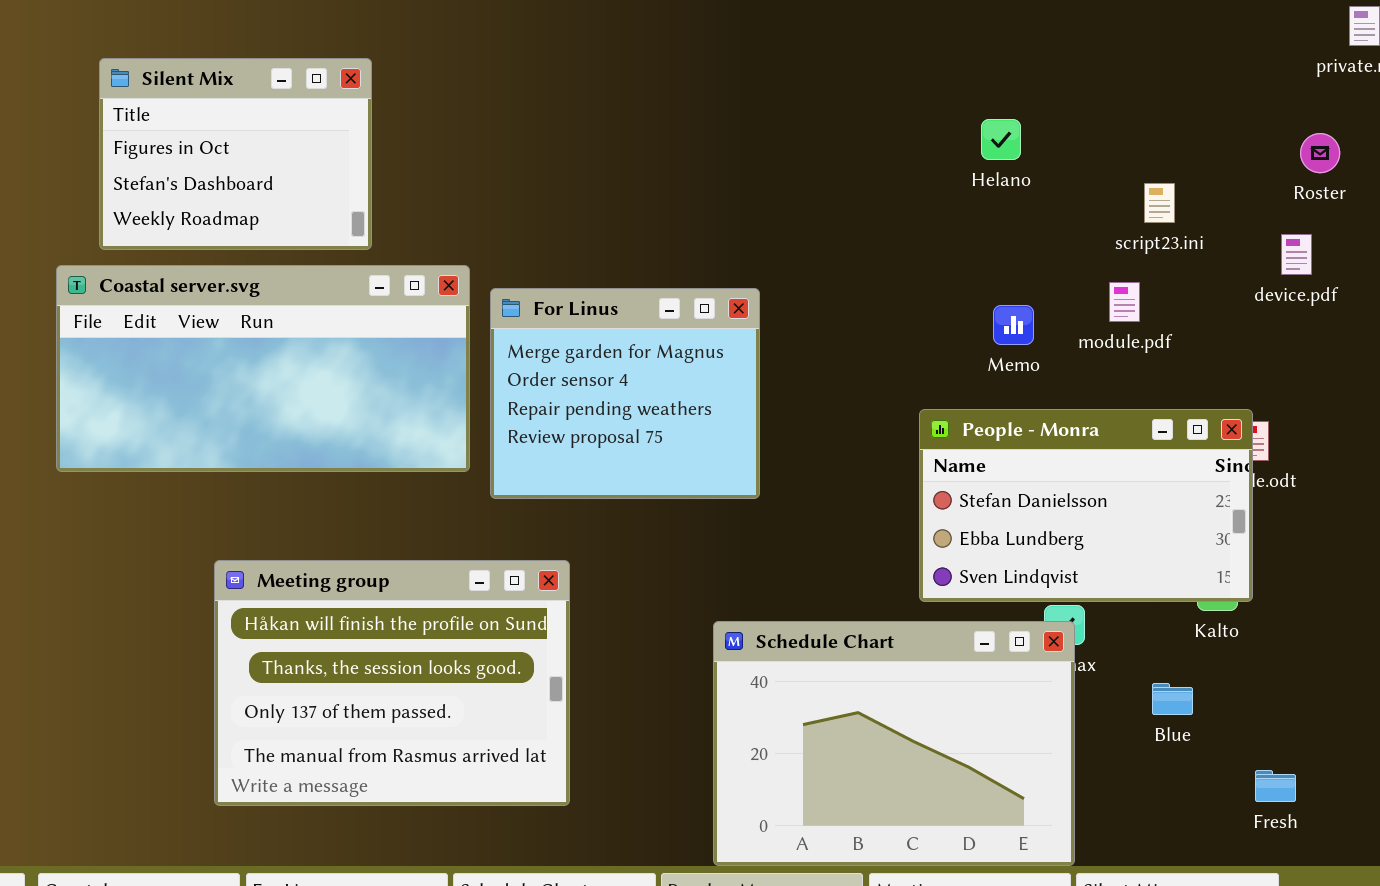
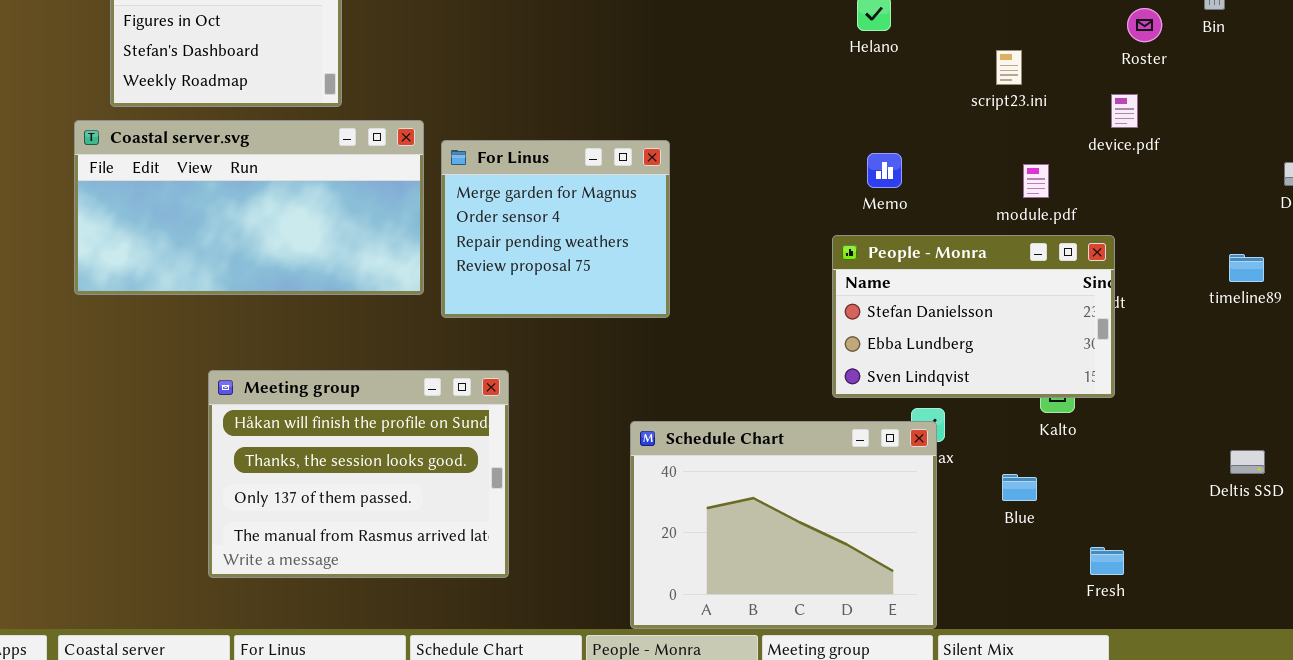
module.pdf: [1109,282,1140,322] -> [1023,164,1049,198], moved
People - Monra: [919,409,1253,602] -> [832,235,1115,398], moved

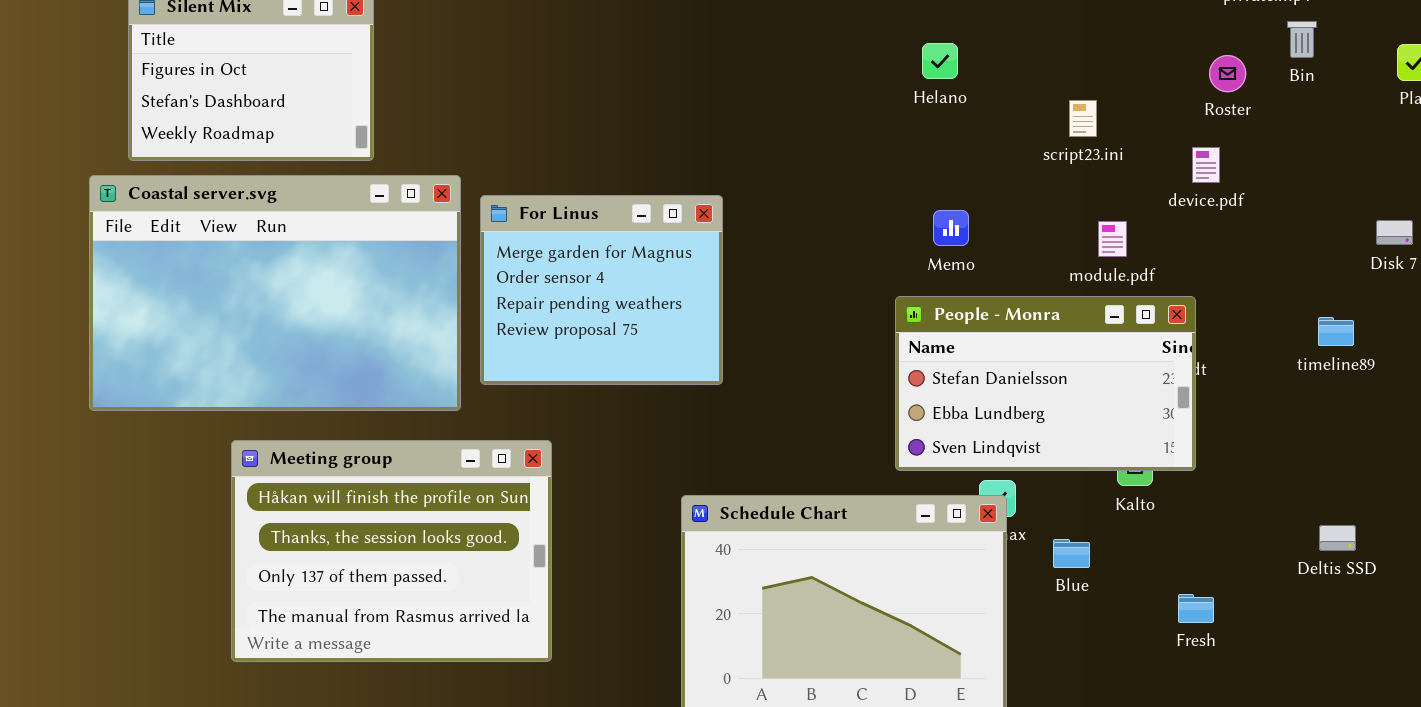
Coastal server.svg: [74,120,424,295] -> [89,175,461,411], resized
Blue: [1002,474,1037,501] -> [1053,539,1090,568], moved
Fresh: [1090,547,1124,575] -> [1178,594,1214,623], moved

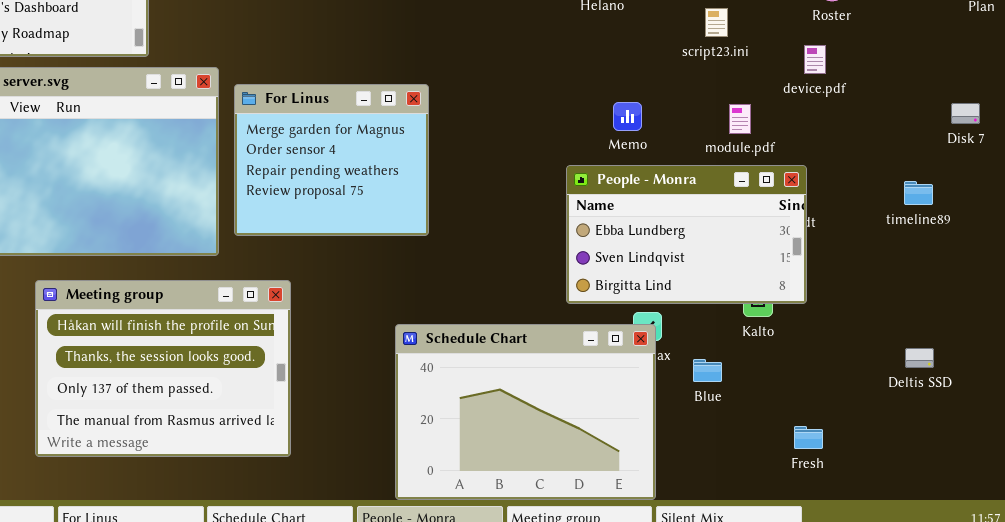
Memo: [933,210,969,246] -> [613,102,642,131], moved
People - Monra: [895,296,1196,471] -> [566,165,807,304], scrolled down 1 row
Fresh: [1178,594,1214,623] -> [794,426,823,449], moved

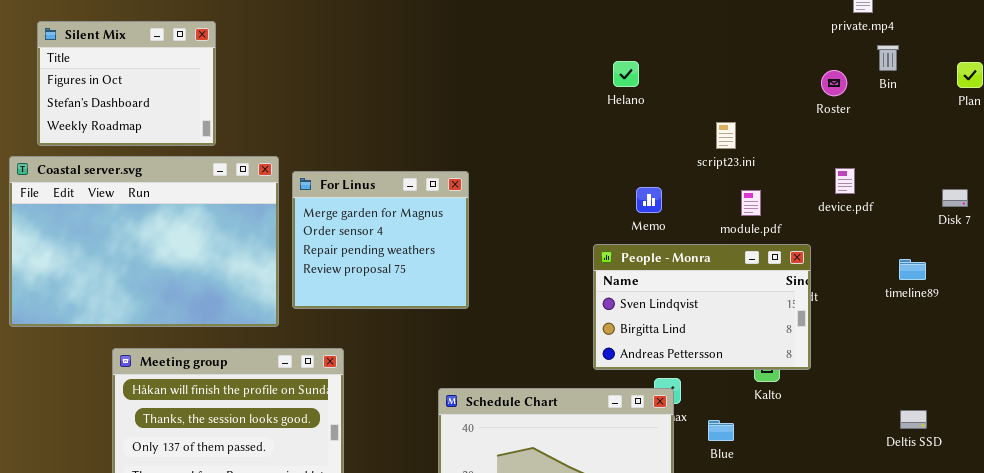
script23.ini: [705,8,728,37] -> [716,122,736,149], moved
device.pdf: [804,45,826,74] -> [835,168,855,194], moved
People - Monra: [566,165,807,304] -> [593,244,811,370], scrolled down 1 row

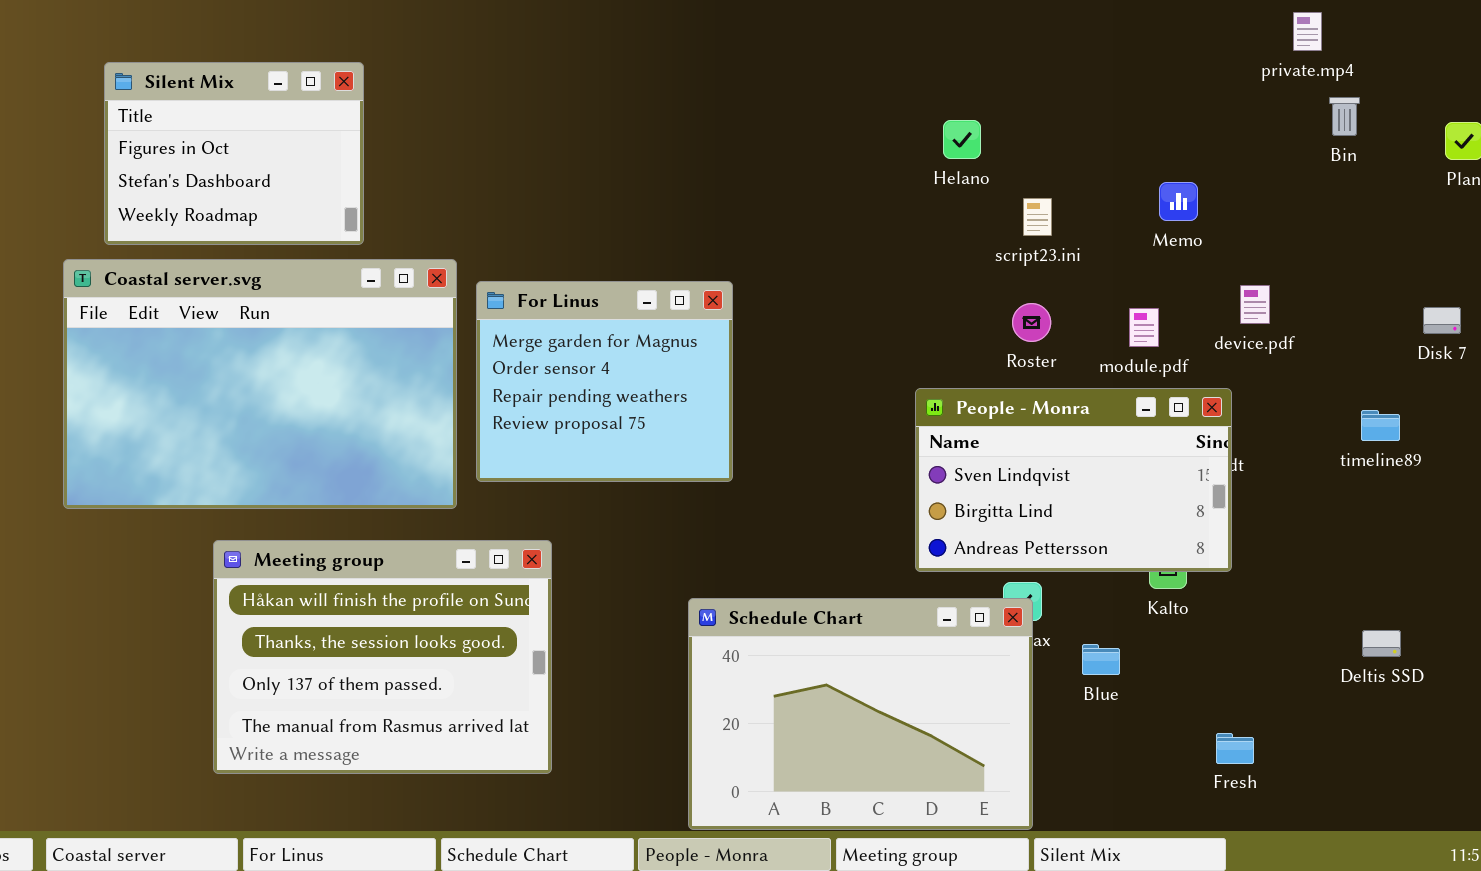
Roster: [821,70,847,96] -> [1012,303,1051,342], moved
script23.ini: [716,122,736,149] -> [1023,198,1052,236], moved
device.pdf: [835,168,855,194] -> [1240,285,1270,324], moved
Memo: [636,187,662,213] -> [1159,182,1198,221], moved

